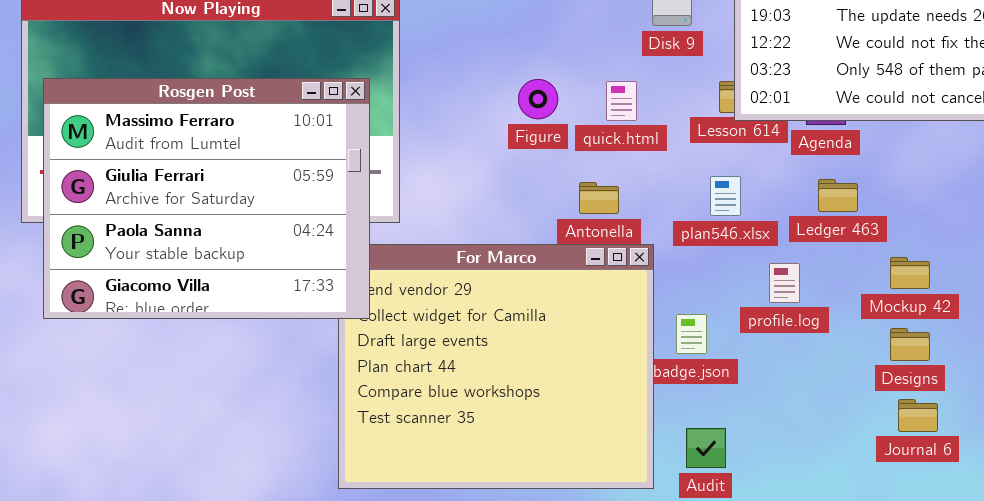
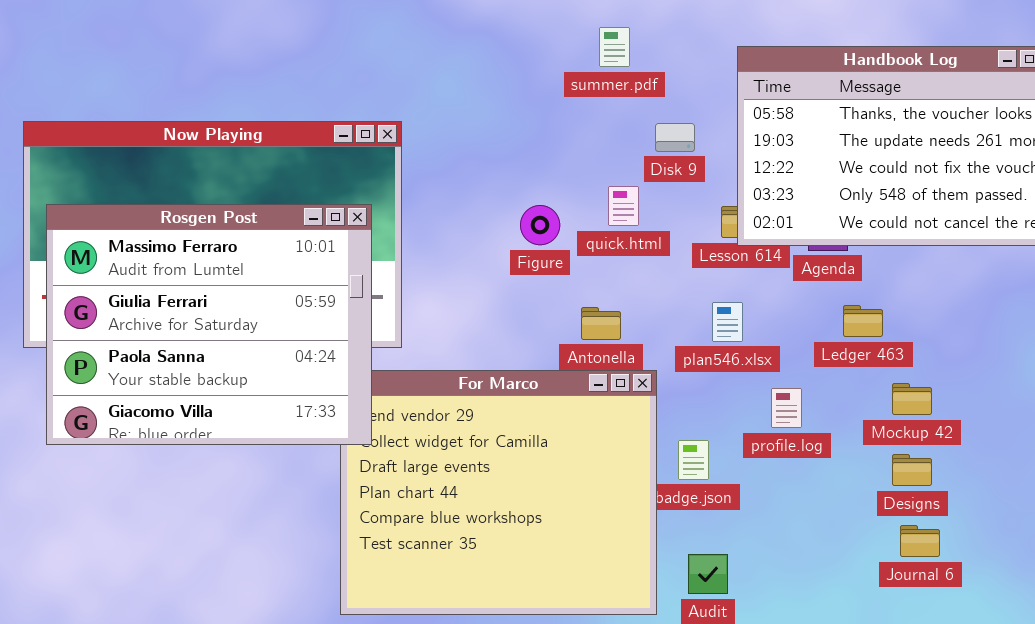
quick.html: [606,81,637,121] -> [608,186,639,226], moved
Ledger 463: [818,179,858,212] -> [843,305,883,337], moved

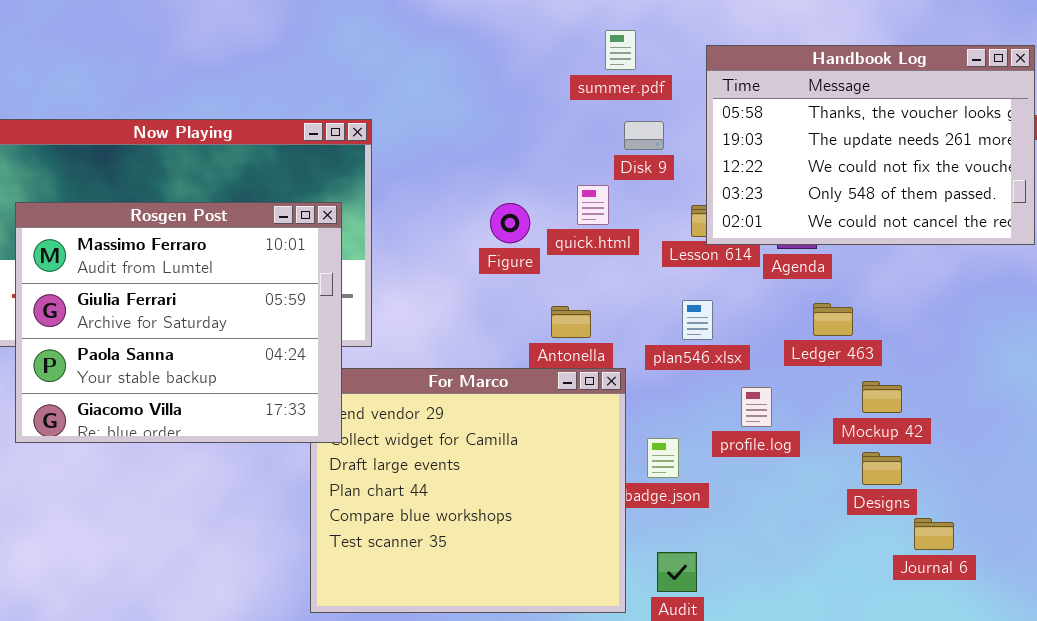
summer.pdf: [599,27,630,67] -> [605,30,636,70], moved
Journal 6: [900,525,940,557] -> [914,518,954,550], moved

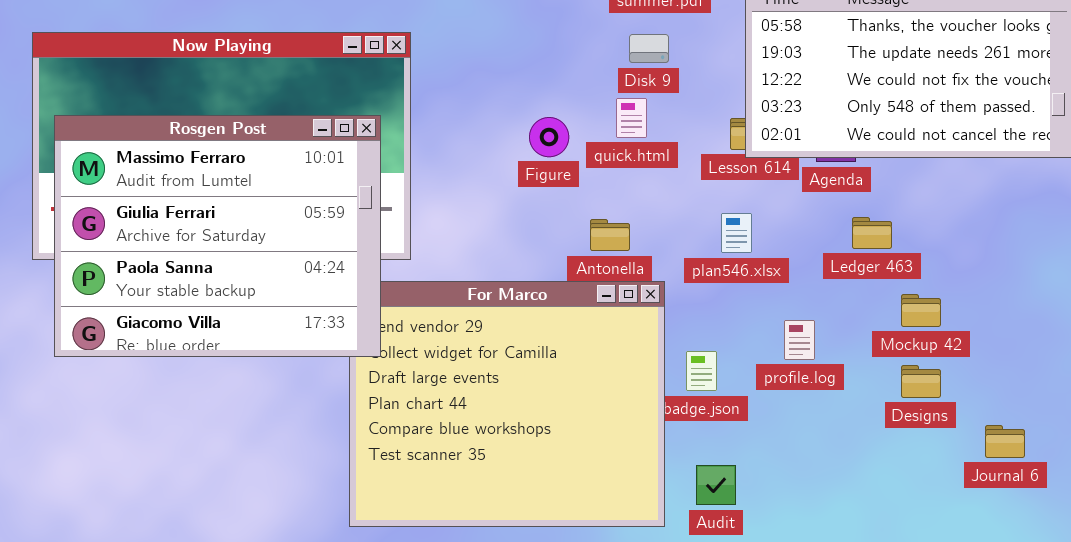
Disk 9: [624,121,664,150] -> [629,34,669,63], moved
profile.log: [741,387,772,427] -> [784,320,815,360], moved
Journal 6: [914,518,954,550] -> [985,425,1025,458], moved

